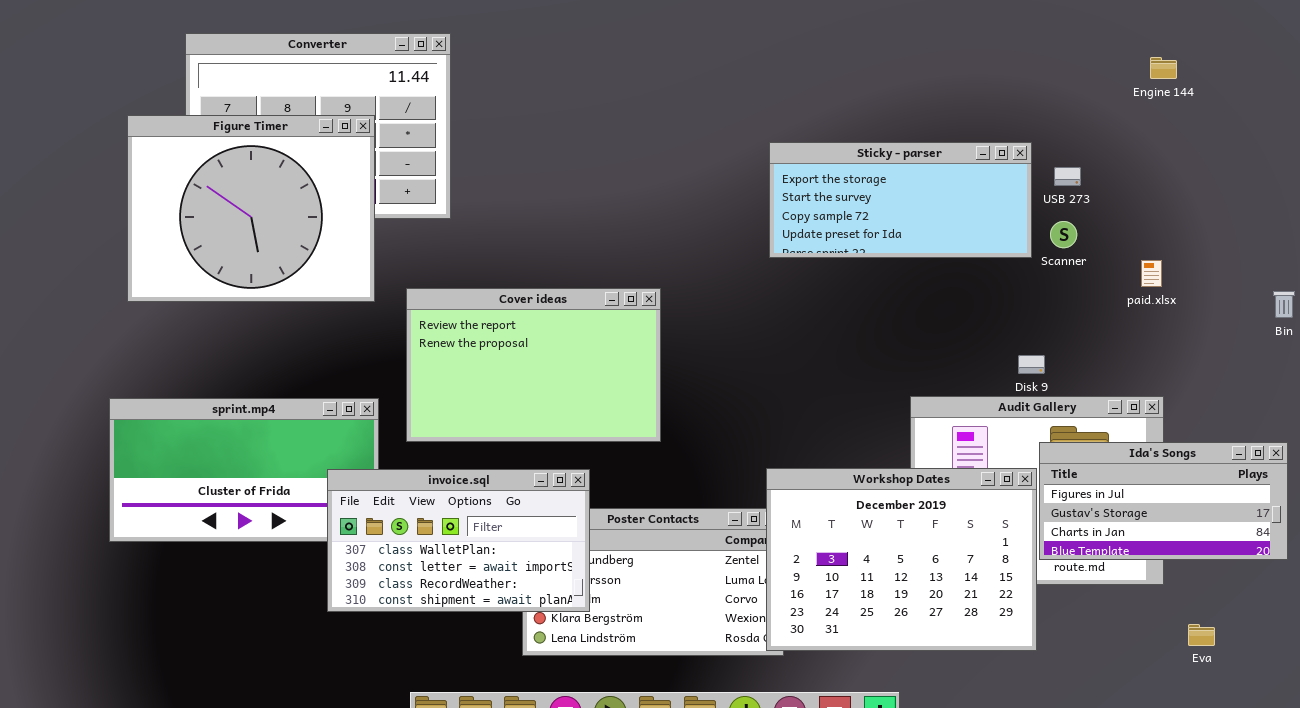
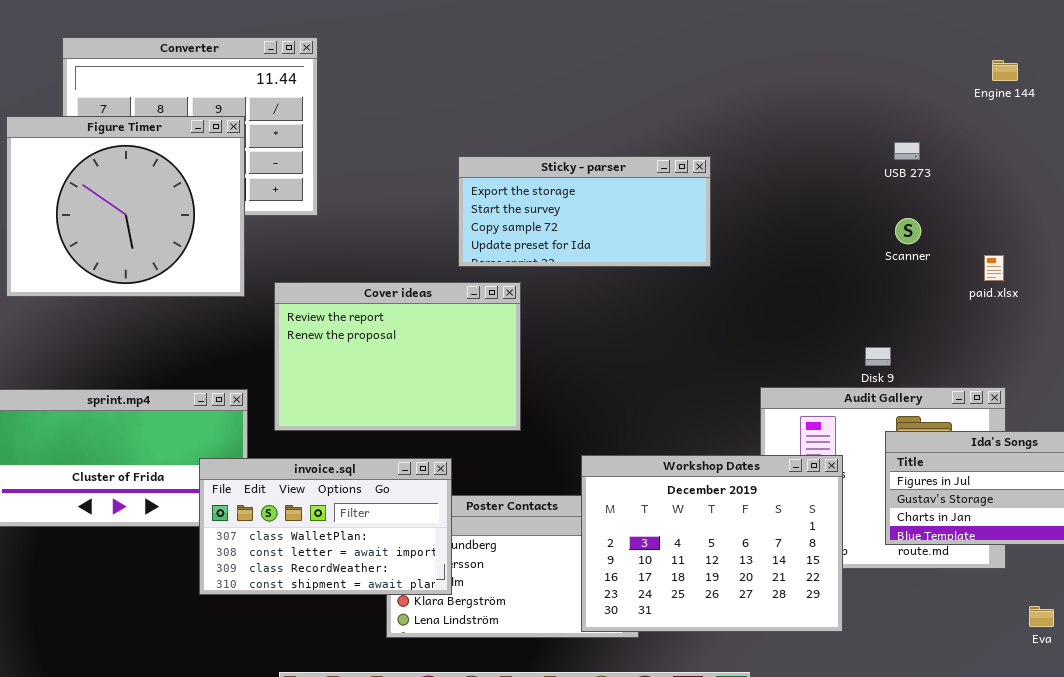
Sticky - parser: [769,142,1032,258] -> [458,156,711,267], moved
USB 273: [1054,167,1081,186] -> [894,142,920,160], moved
Workshop Dates: [766,468,1037,651] -> [581,455,843,632], moved

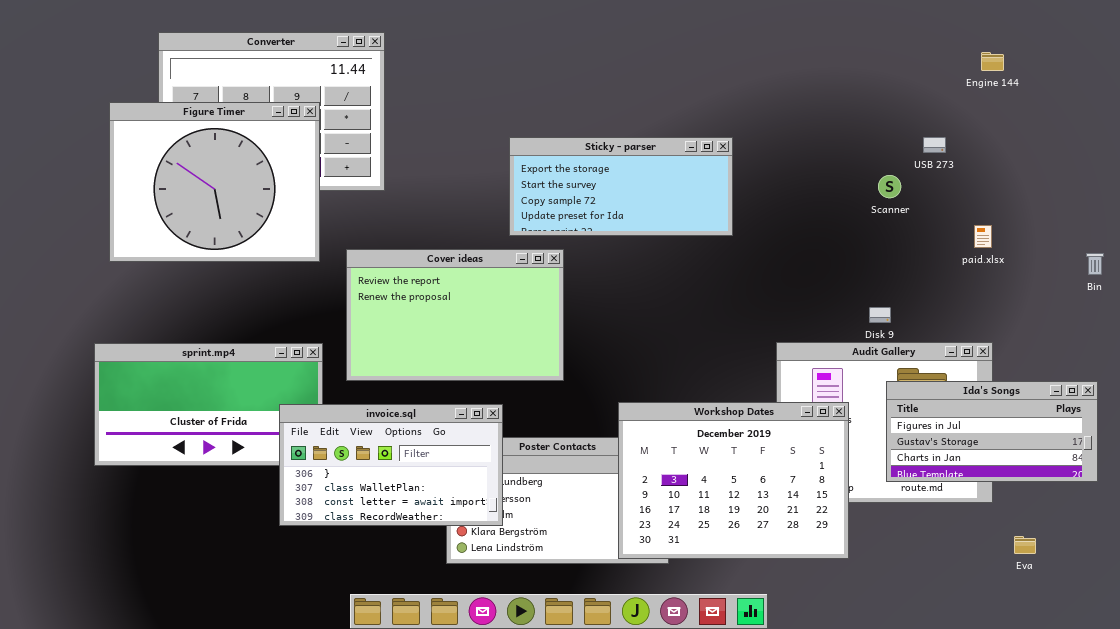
USB 273: [894,142,920,160] -> [923,137,946,153], moved
Scanner: [895,218,921,244] -> [878,175,901,198], moved
invoice.sql: [199,458,452,595] -> [279,404,503,526], scrolled up 1 row

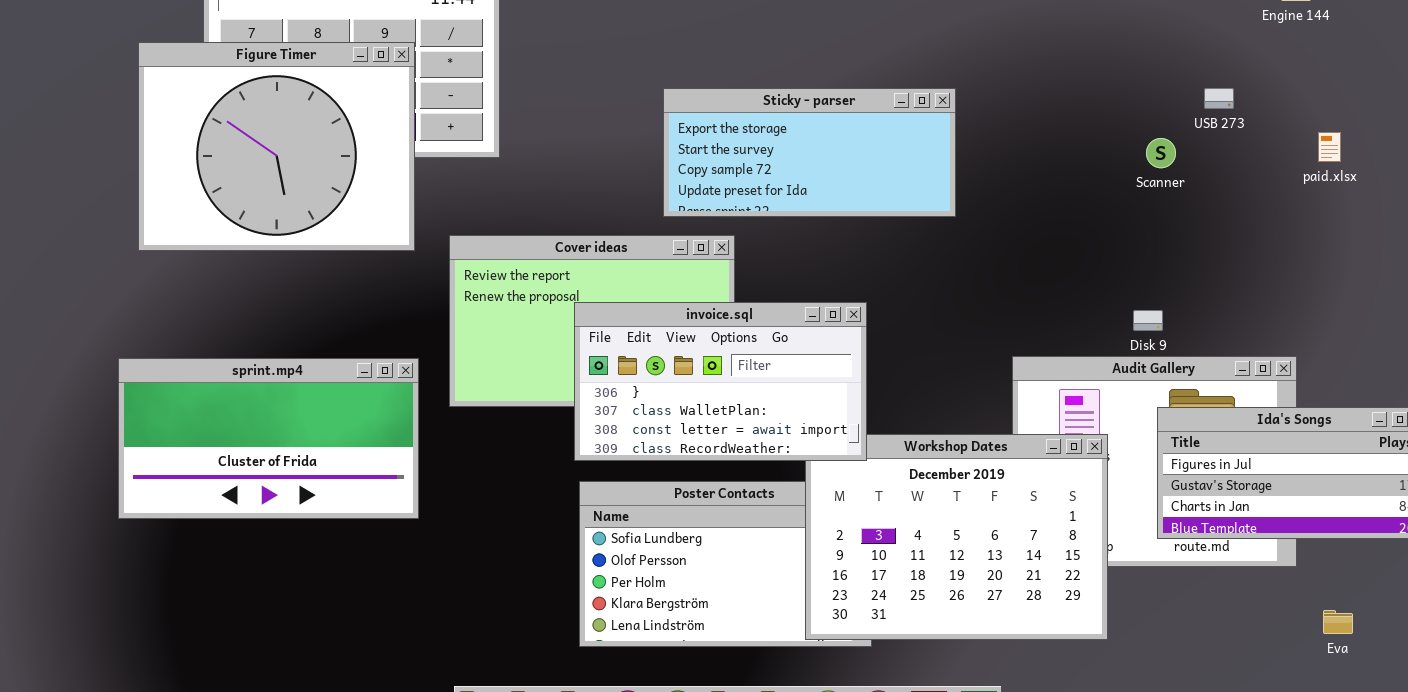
paid.xlsx: [974,225,992,248] -> [1318,132,1341,162], moved
invoice.sql: [279,404,503,526] -> [574,302,867,461], moved

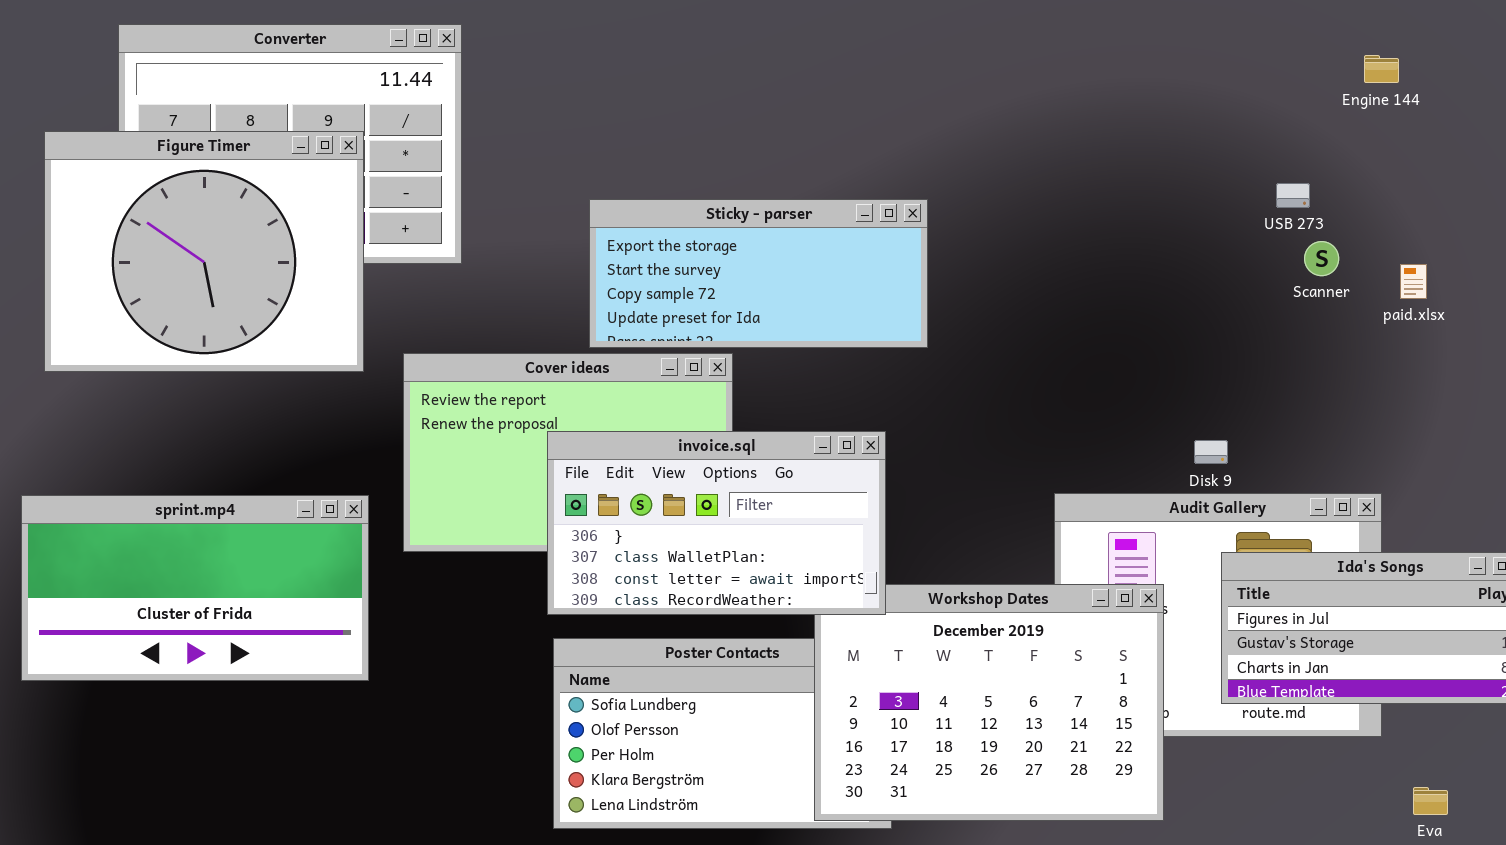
Sticky - parser: [663,88,956,217] -> [589,199,928,348], moved
paid.xlsx: [1318,132,1341,162] -> [1400,264,1427,299], moved
Scanner: [1146,138,1176,168] -> [1304,241,1339,276], moved

